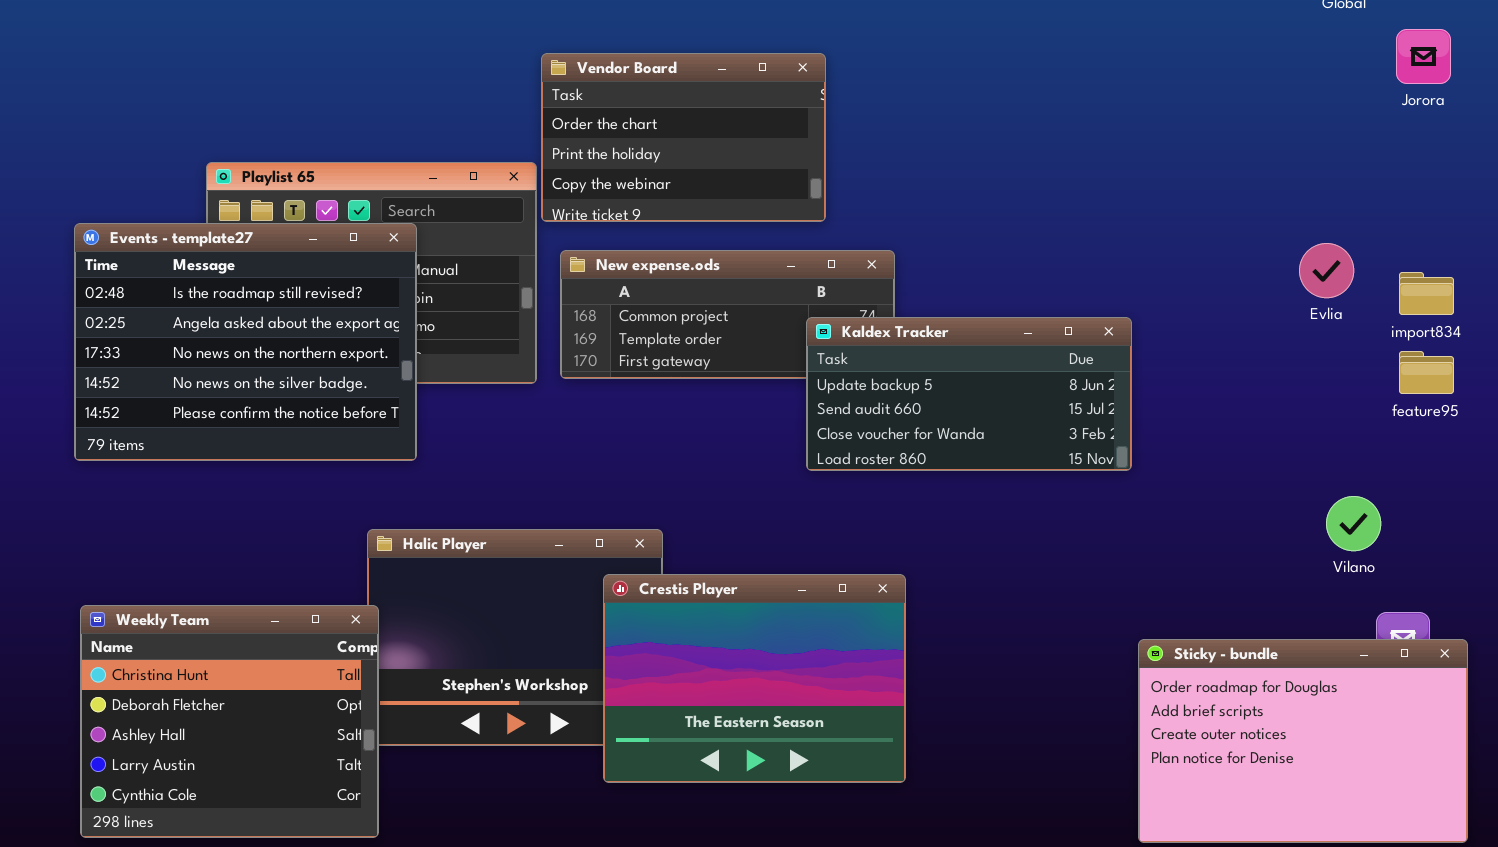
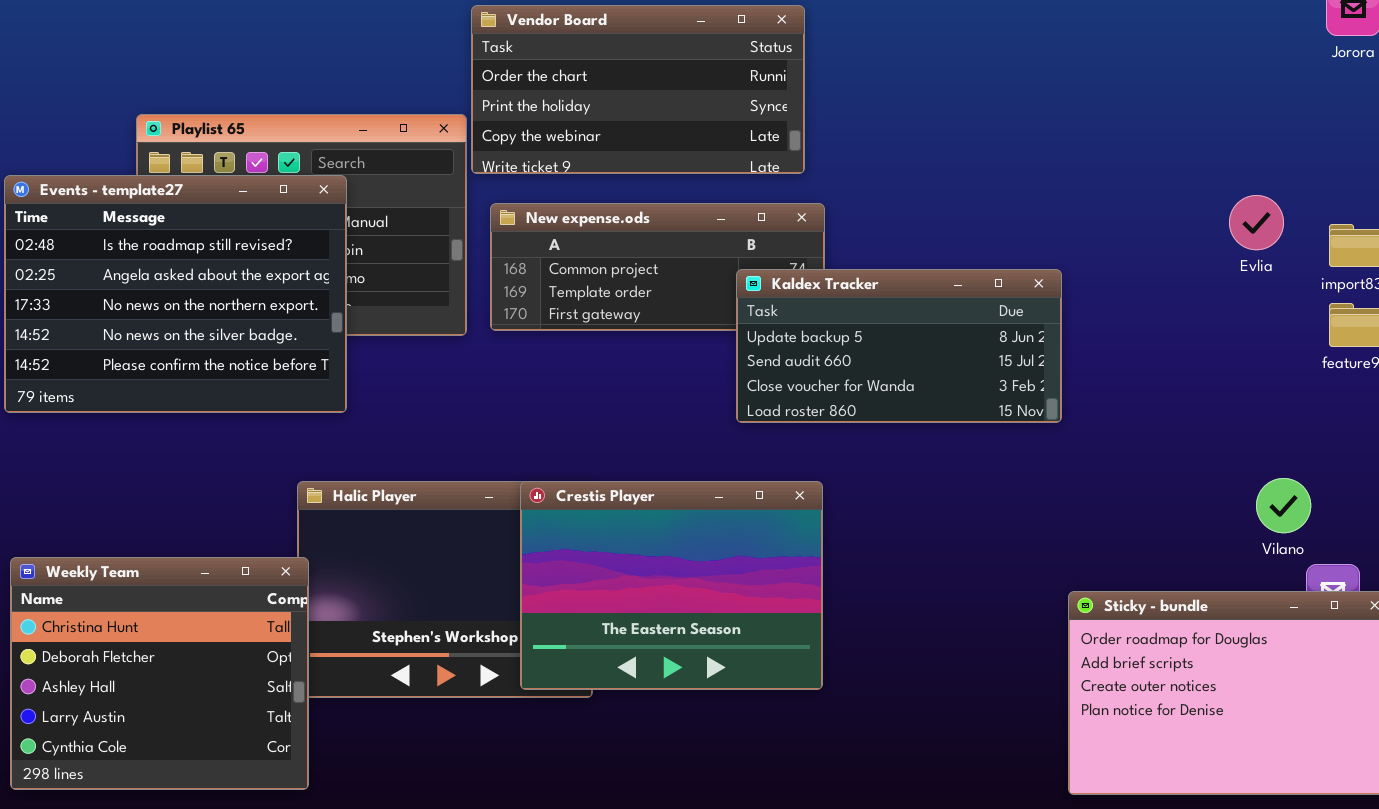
Vendor Board: [541,53,826,222] -> [471,5,805,174], resized
Vilano: [1326,496,1381,551] -> [1256,478,1311,533], moved
Crestis Player: [603,574,906,783] -> [520,481,823,690], moved

